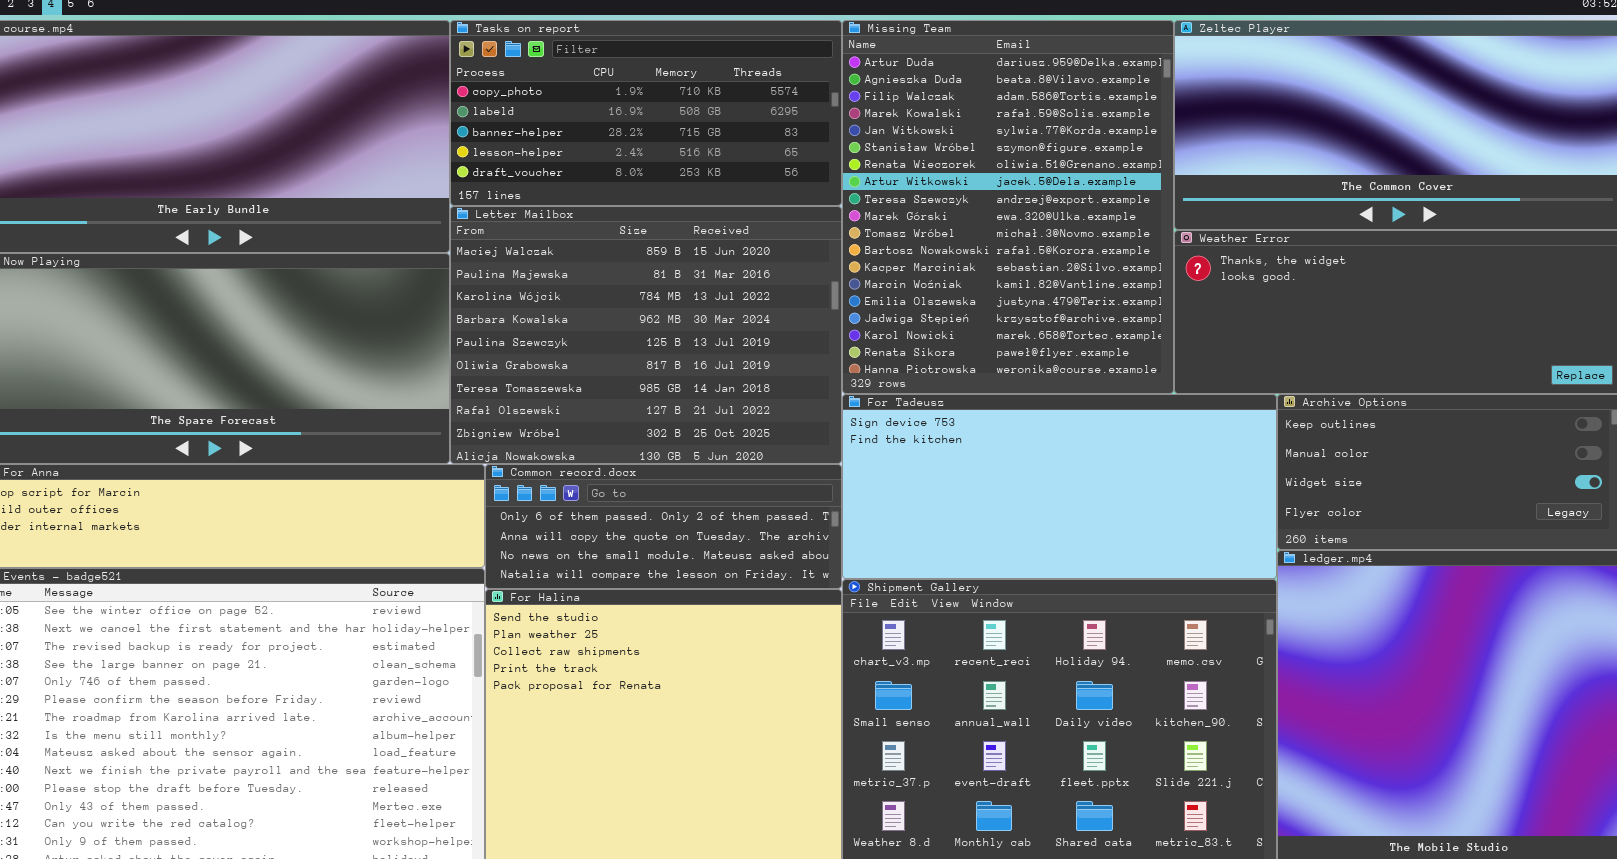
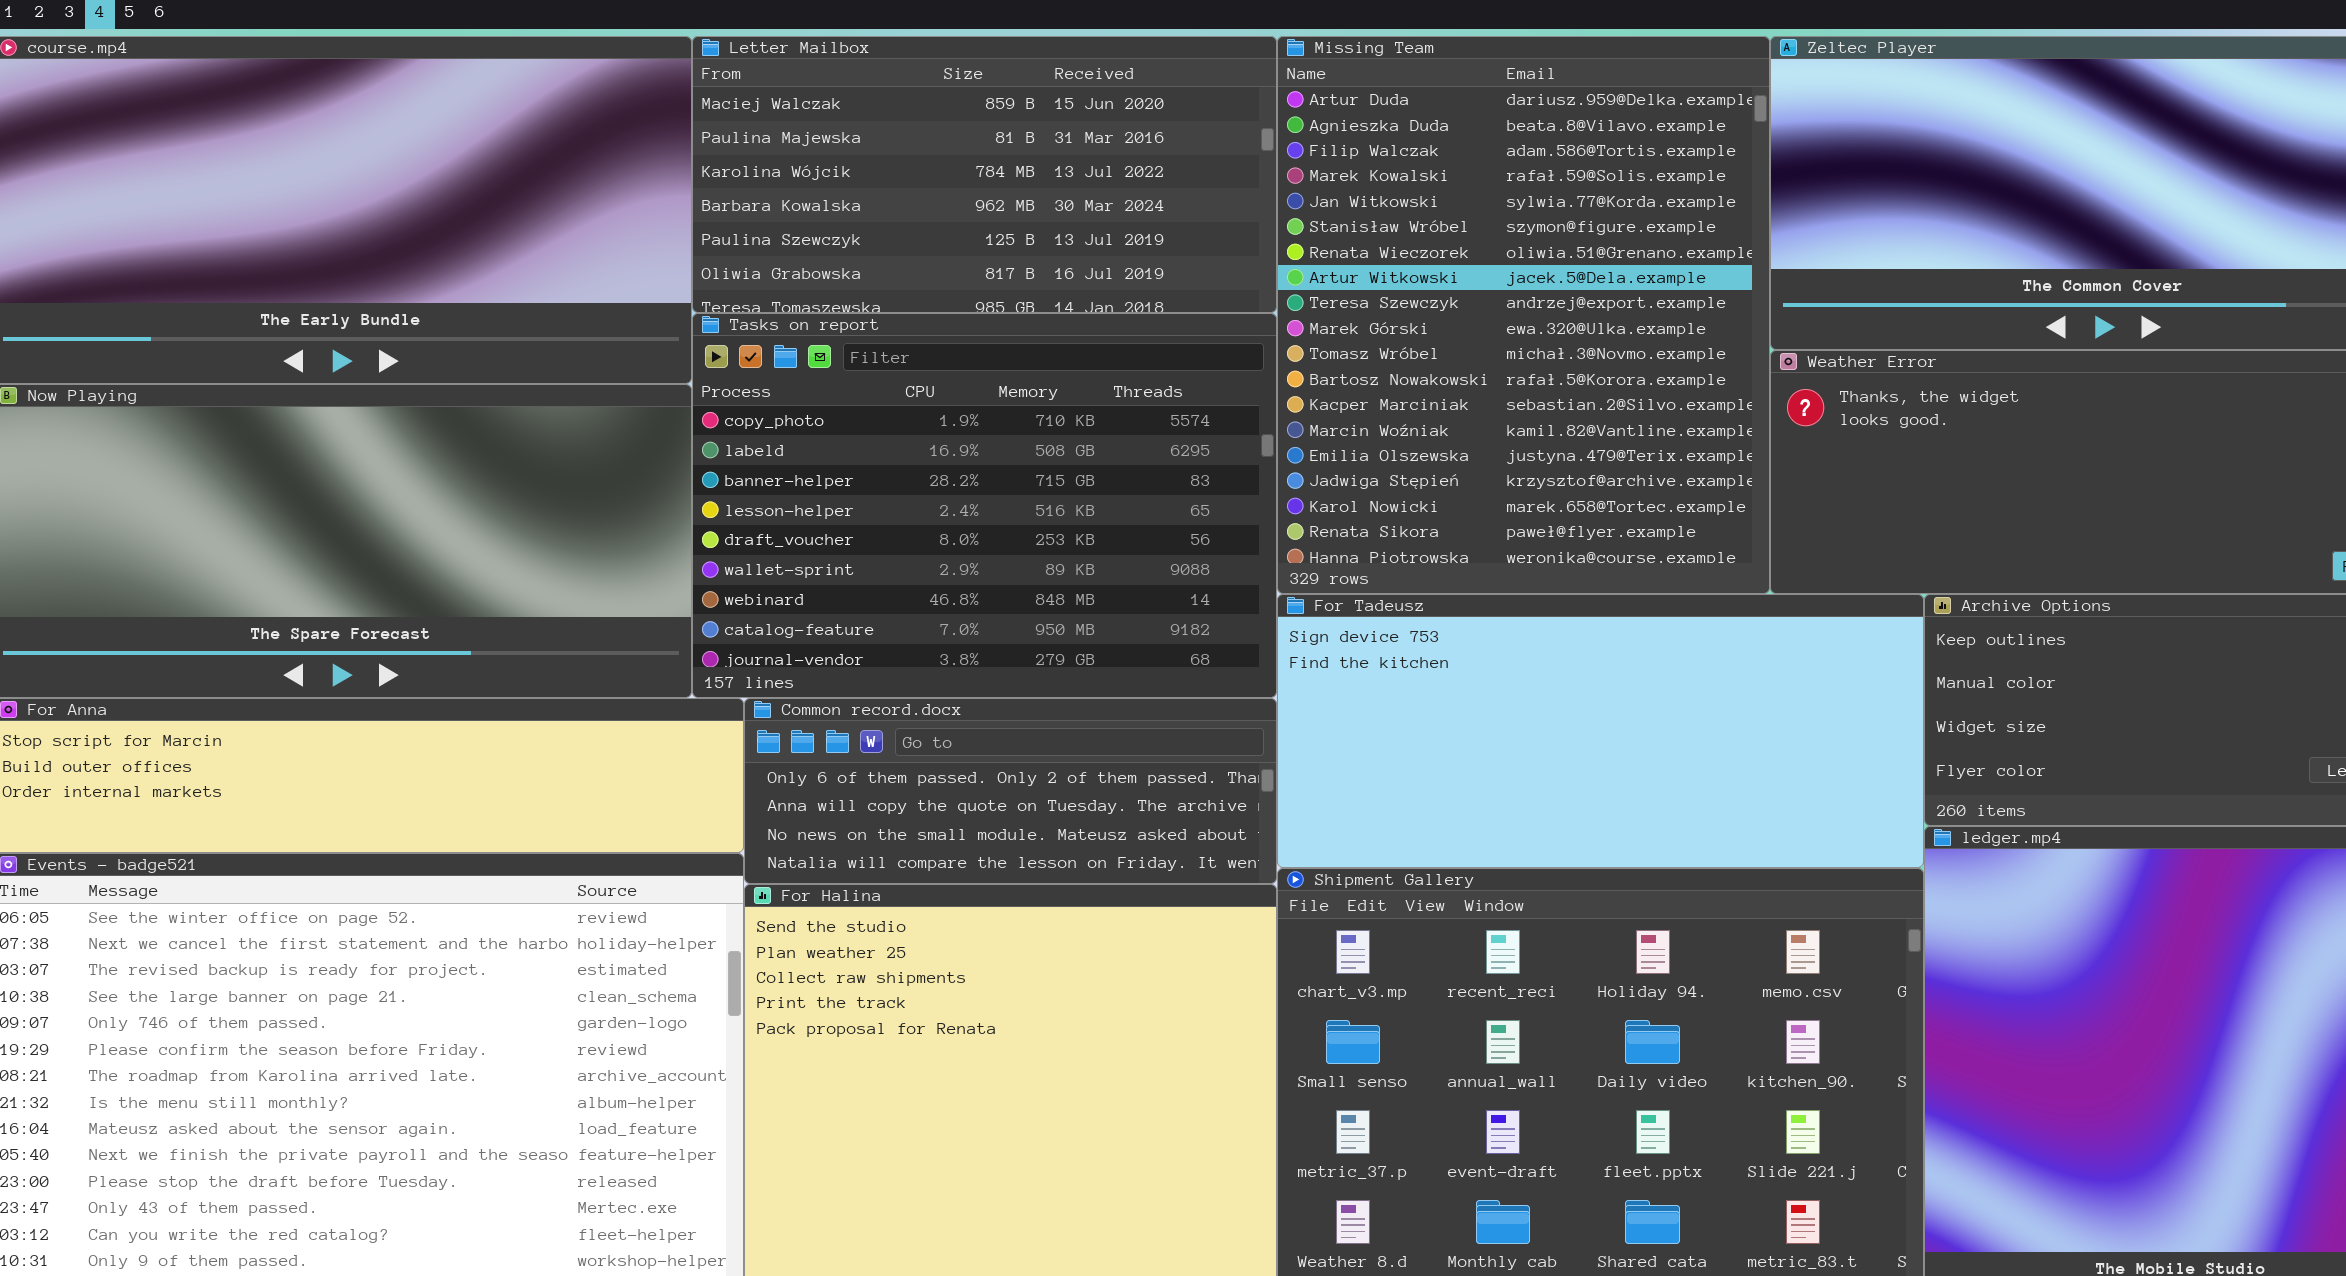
Tasks on report: [450,20,842,206] -> [692,313,1277,698], moved, resized
Letter Mailbox: [450,206,842,464] -> [692,36,1277,313], moved, resized

